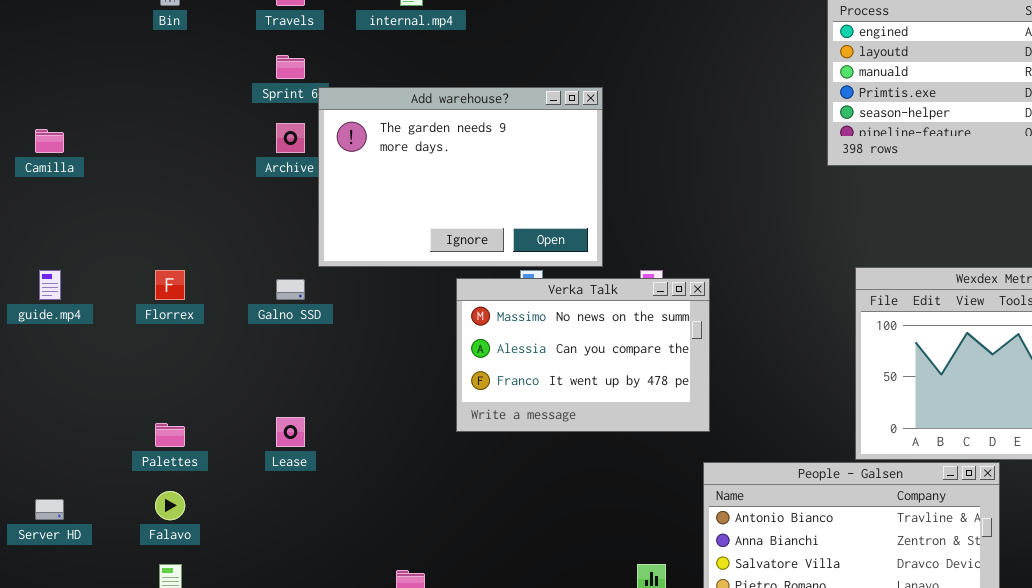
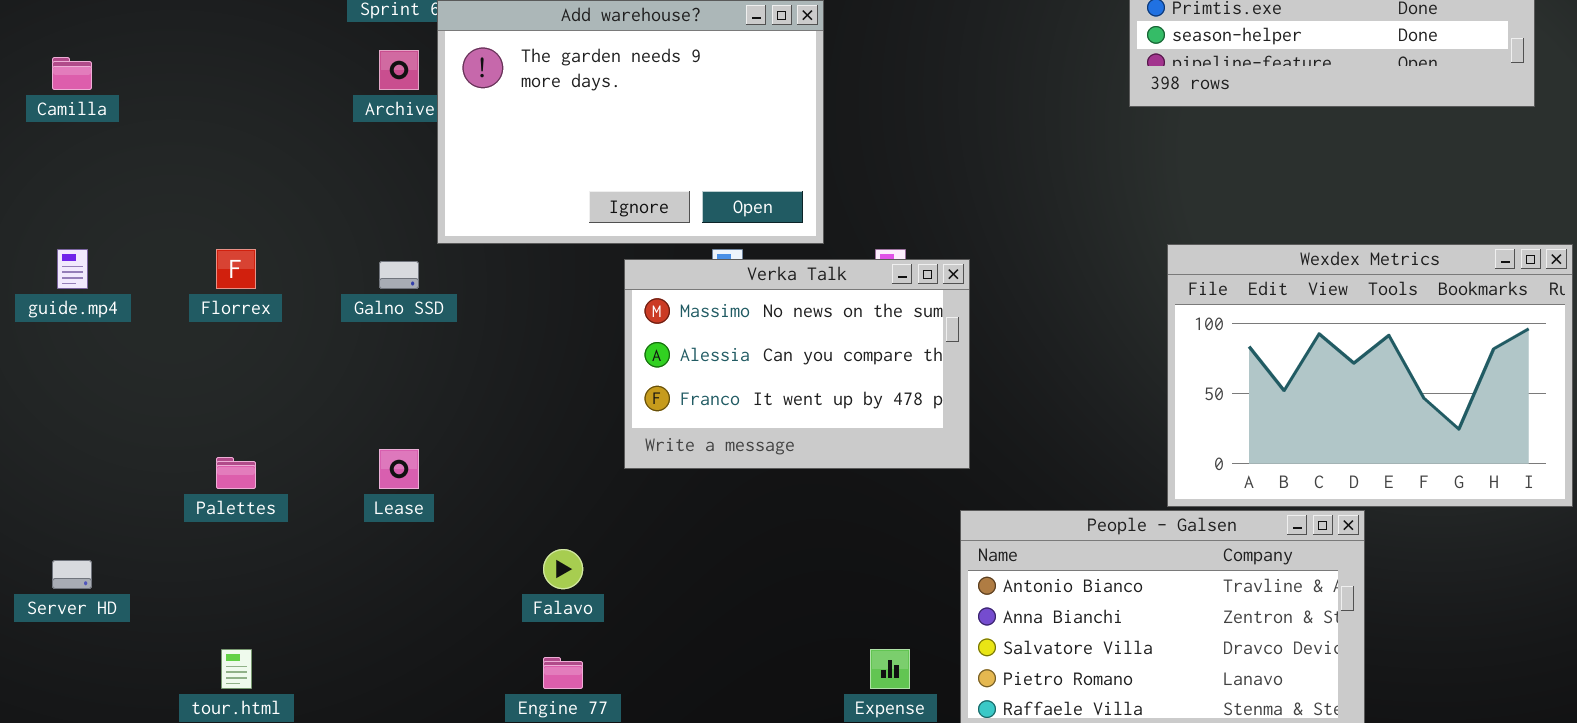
Falavo: [155,491,185,520] -> [543,549,583,589], moved

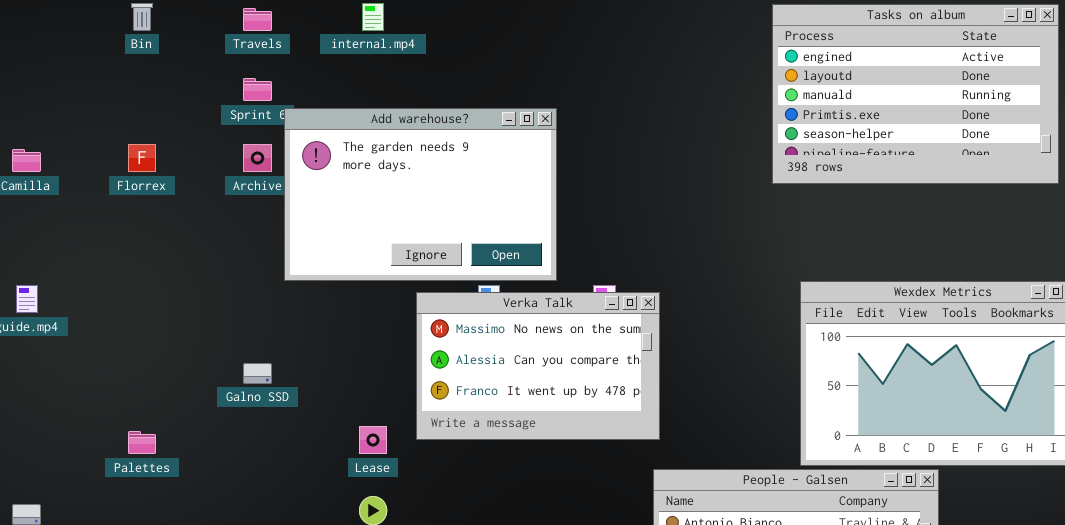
Florrex: [216,249,256,289] -> [128,144,156,172], moved
Galno SSD: [379,261,419,289] -> [243,363,272,384], moved
Lease: [379,449,419,489] -> [359,426,387,454], moved

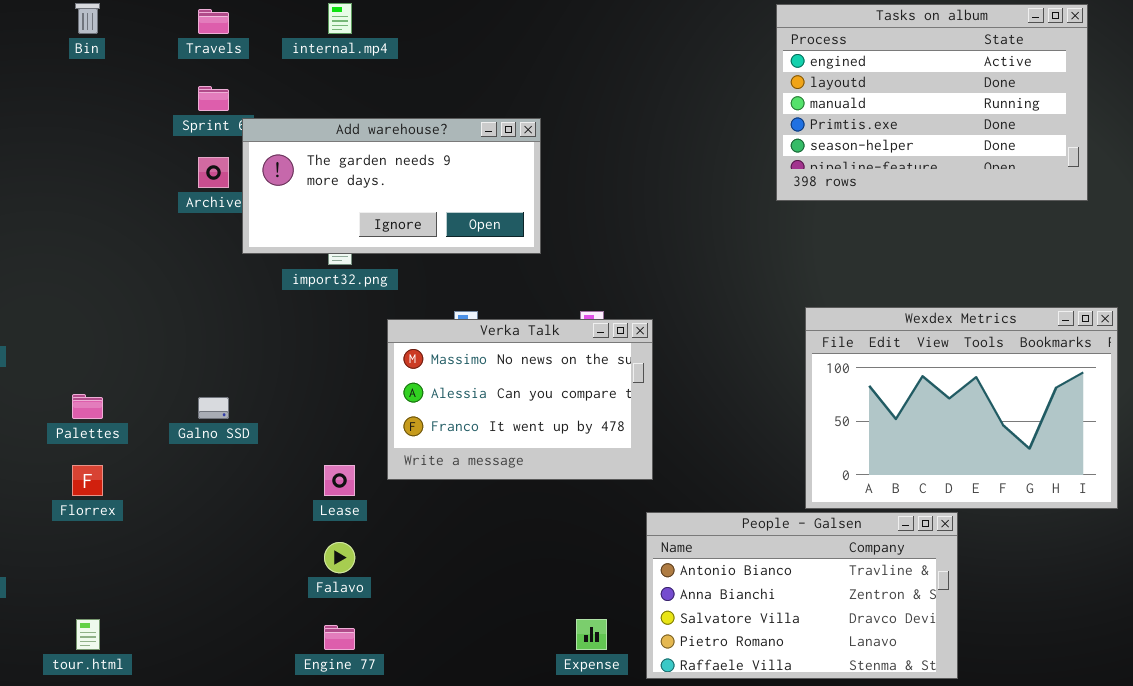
Add warehouse?: [284,108,557,281] -> [242,118,541,254], resized
Florrex: [128,144,156,172] -> [72,465,103,496], moved
Palettes: [128,431,156,454] -> [72,394,103,419], moved

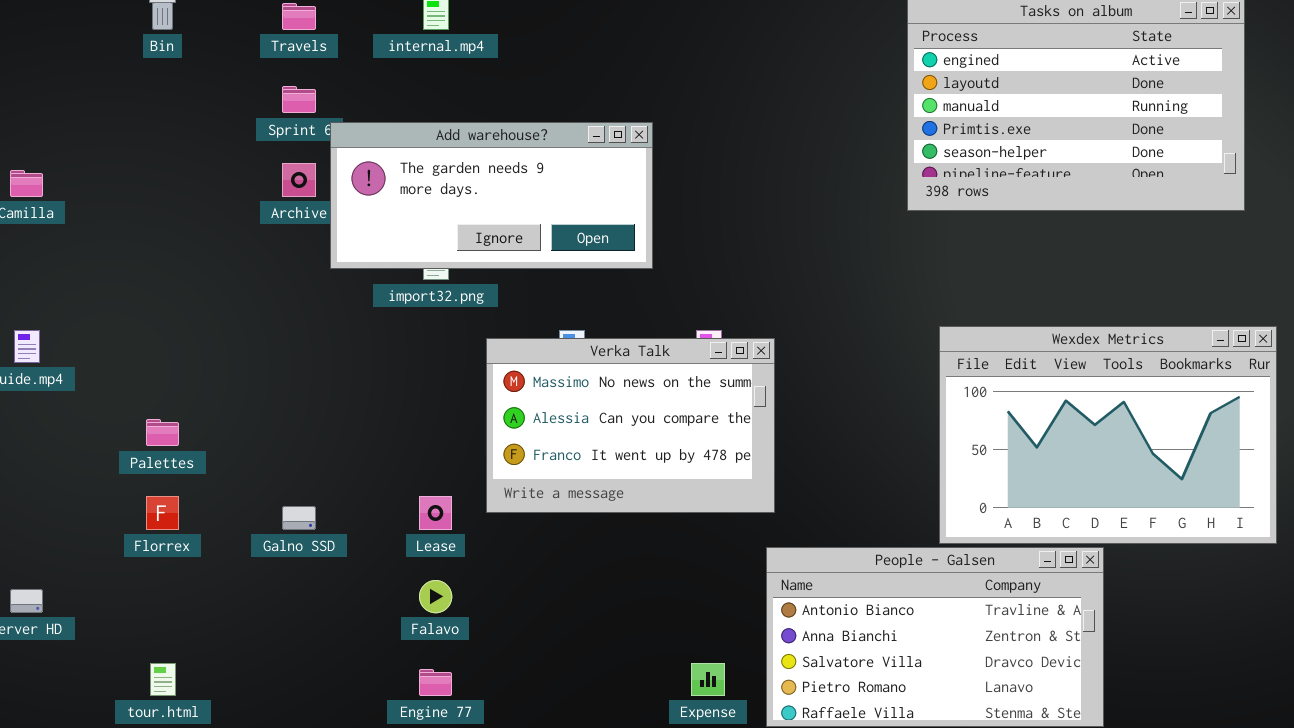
Galno SSD: [198,397,229,419] -> [282,506,316,530], moved

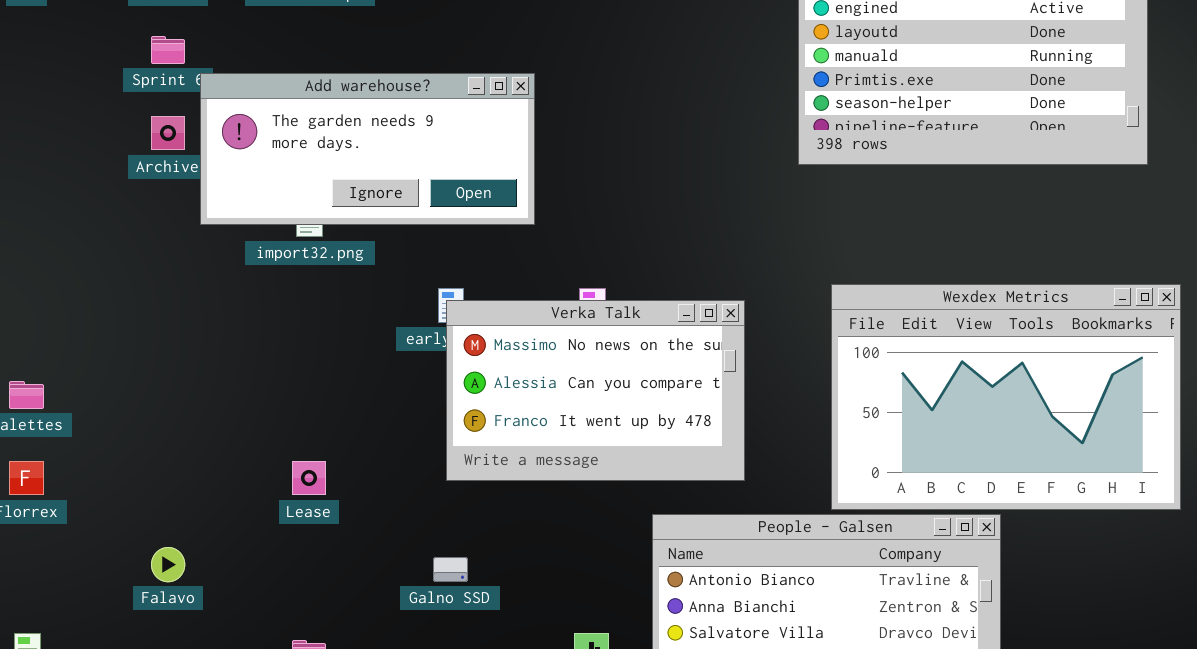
Verka Talk: [486,338,775,513] -> [446,300,745,481], moved
Galno SSD: [282,506,316,530] -> [433,557,468,582], moved
Falavo: [419,580,452,613] -> [151,547,185,582], moved

